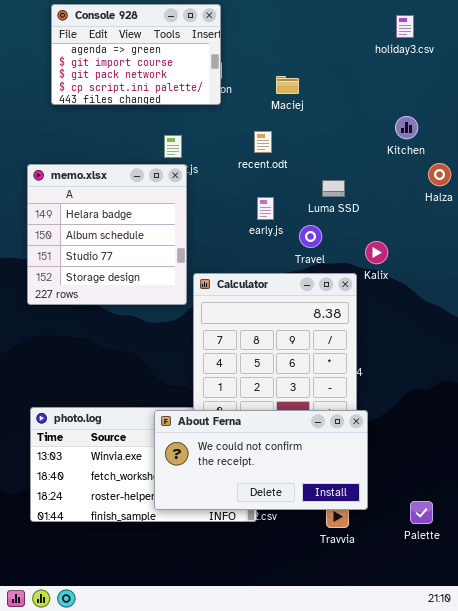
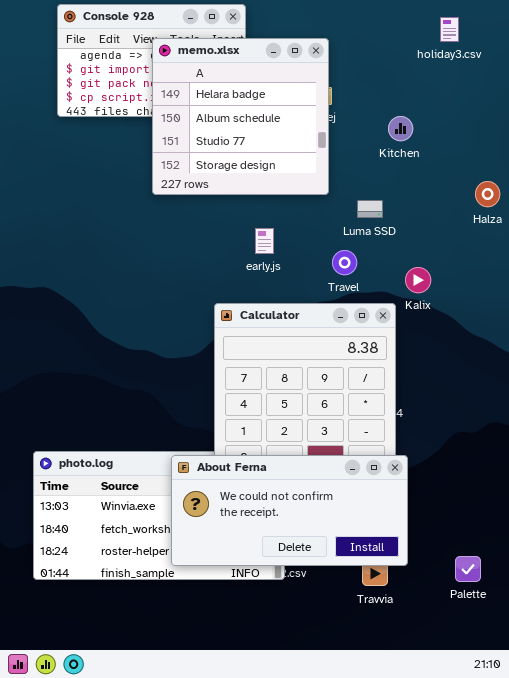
Kitchen: [395,116,418,139] -> [388,116,413,141], moved
memo.xlsx: [27,164,187,305] -> [152,38,329,195], moved
early.js: [257,197,274,220] -> [255,228,274,254], moved

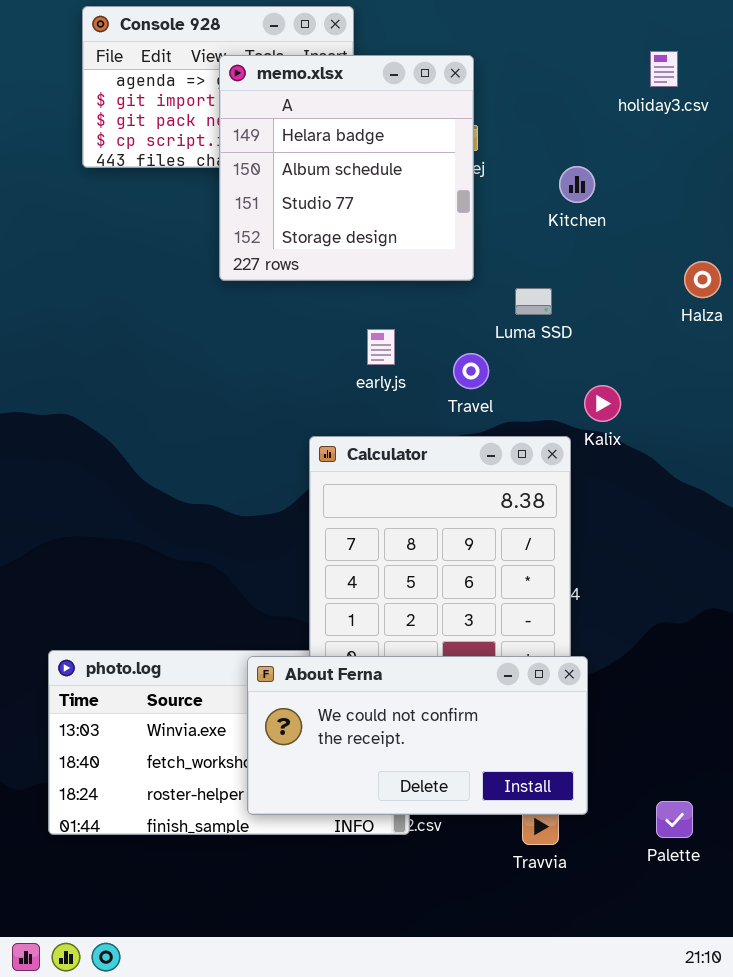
holiday3.csv: [440,17,459,42] -> [650,51,678,87], moved
Travel: [332,250,357,275] -> [453,353,489,389], moved

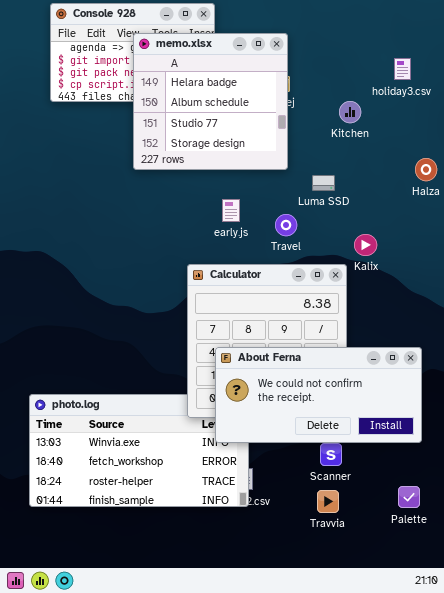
holiday3.csv: [650,51,678,87] -> [394,58,411,80], moved
About Ferna: [247,656,588,815] -> [215,347,422,443], moved

